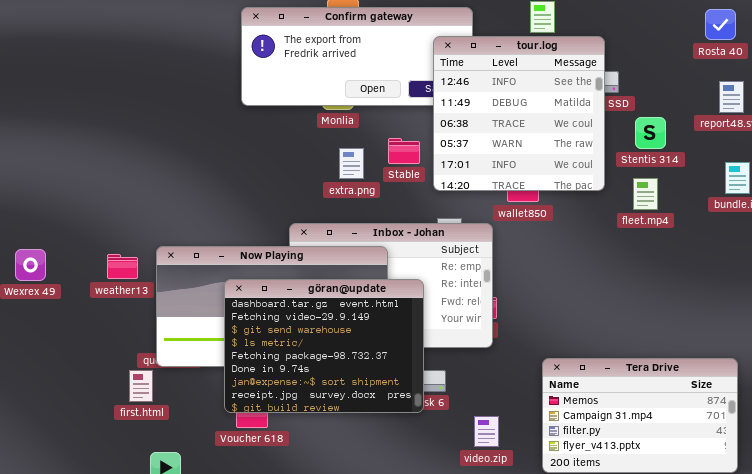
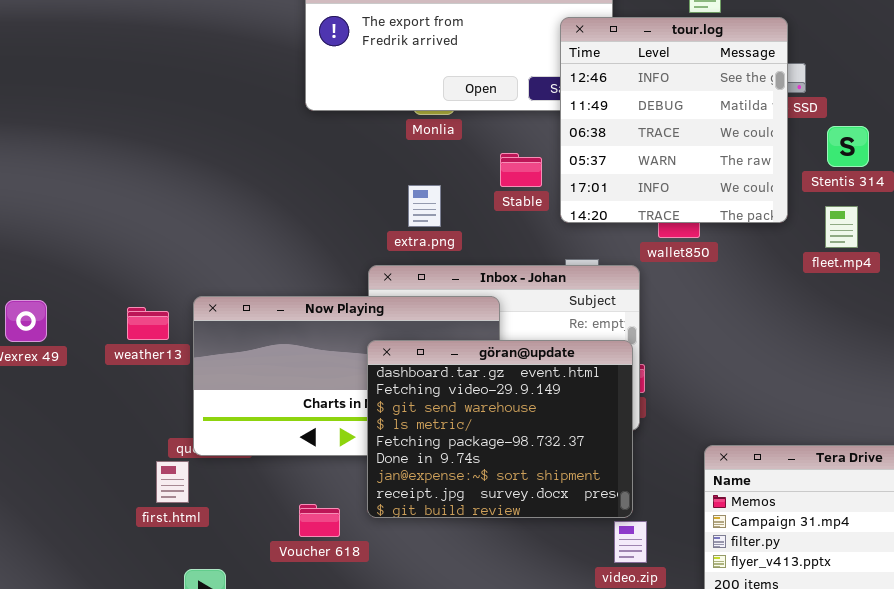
extra.png: [339,148,364,179] -> [408,185,441,227], moved
göran@update: [224,279,424,413] -> [367,340,633,518], moved

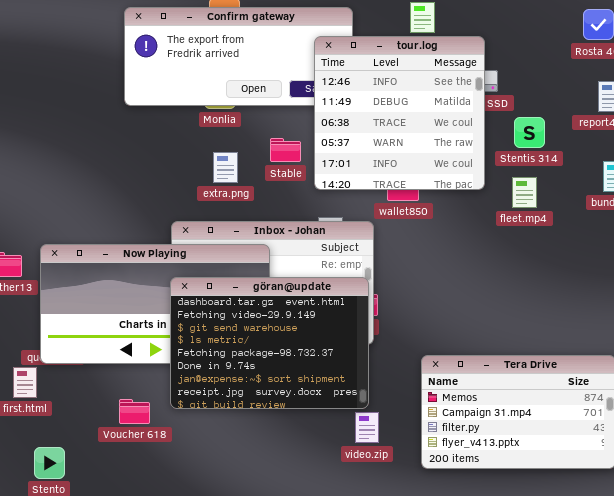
extra.png: [408,185,441,227] -> [213,152,238,183], moved

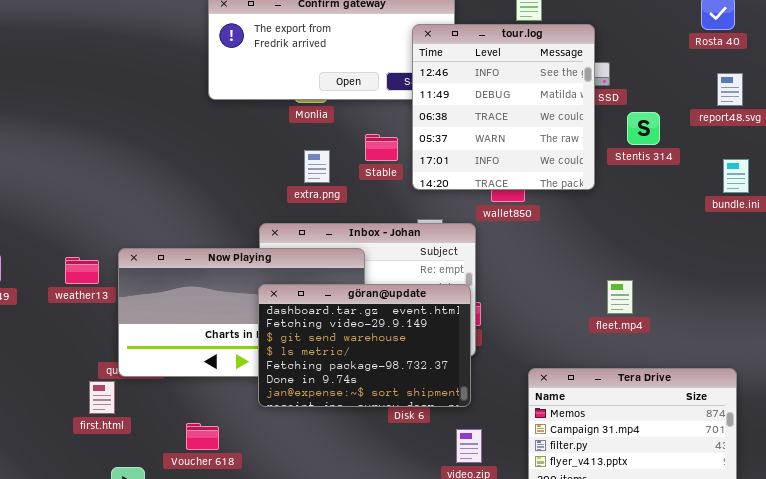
fleet.mp4: [512,177,537,208] -> [607,280,633,314], moved
göran@update: [170,277,369,409] -> [258,284,471,407], resized
Voucher 618: [119,399,150,424] -> [186,423,219,450], moved

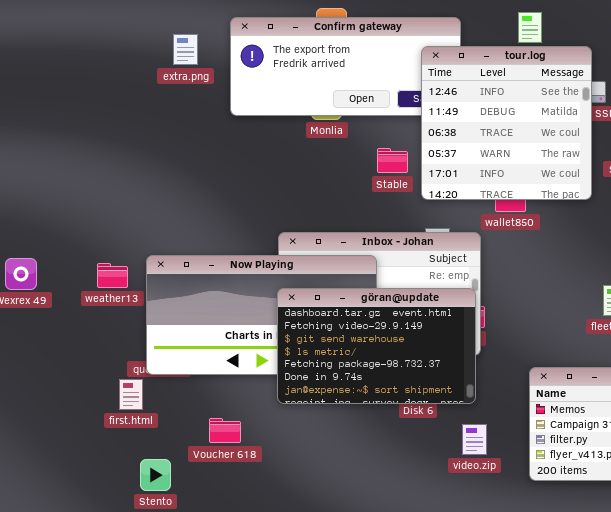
extra.png: [304,150,330,183] -> [173,34,198,65], moved

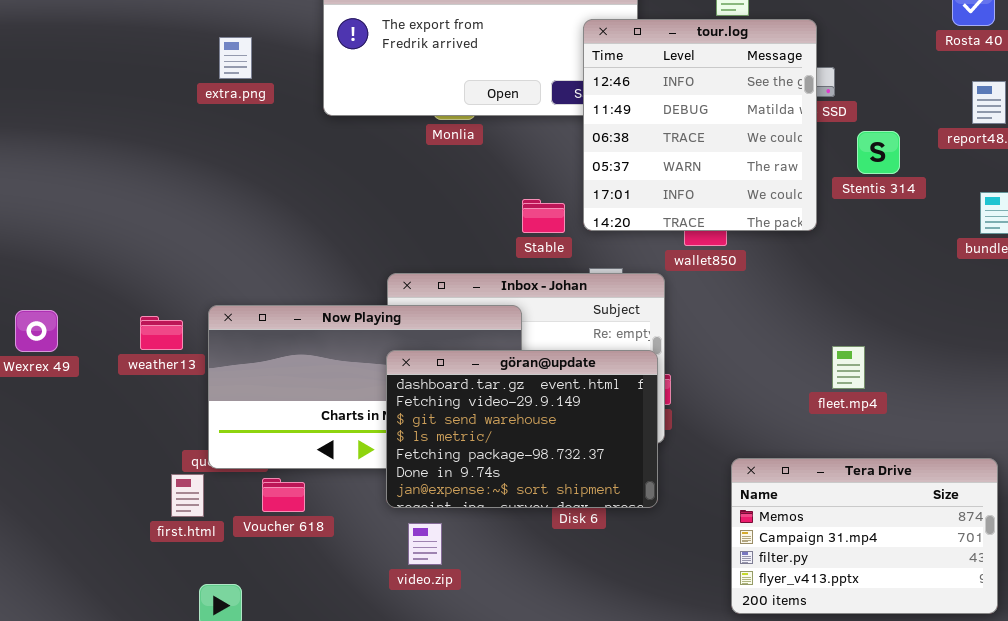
extra.png: [173,34,198,65] -> [219,37,252,79], moved
Stable: [377,148,408,173] -> [522,199,565,233], moved
Voucher 618: [209,418,241,443] -> [262,478,305,512], moved
video.zip: [462,424,487,455] -> [408,523,442,565], moved

